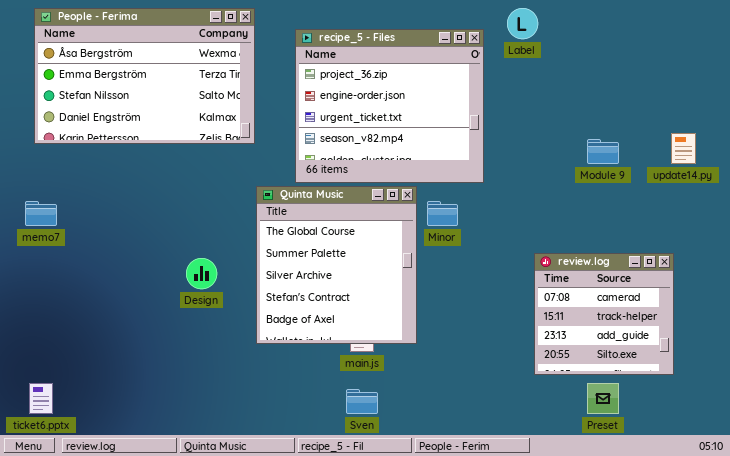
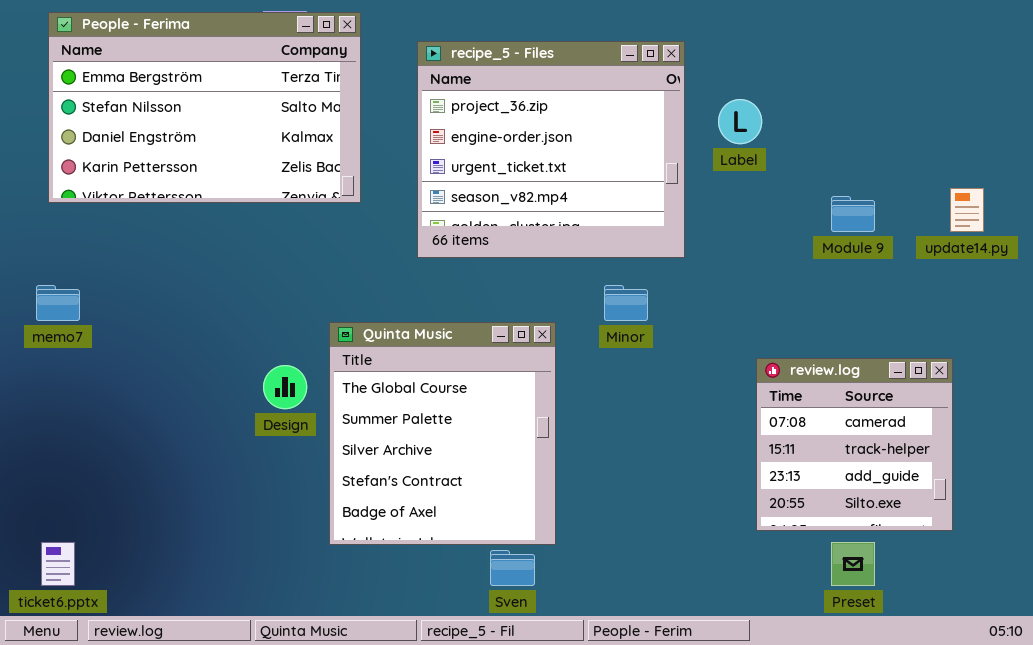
Label: [507,8,538,39] -> [718,99,762,144], moved
People - Ferima: [34,8,255,144] -> [48,12,361,203], scrolled down 1 row
Quinta Music: [256,186,417,344] -> [329,322,556,545], moved

